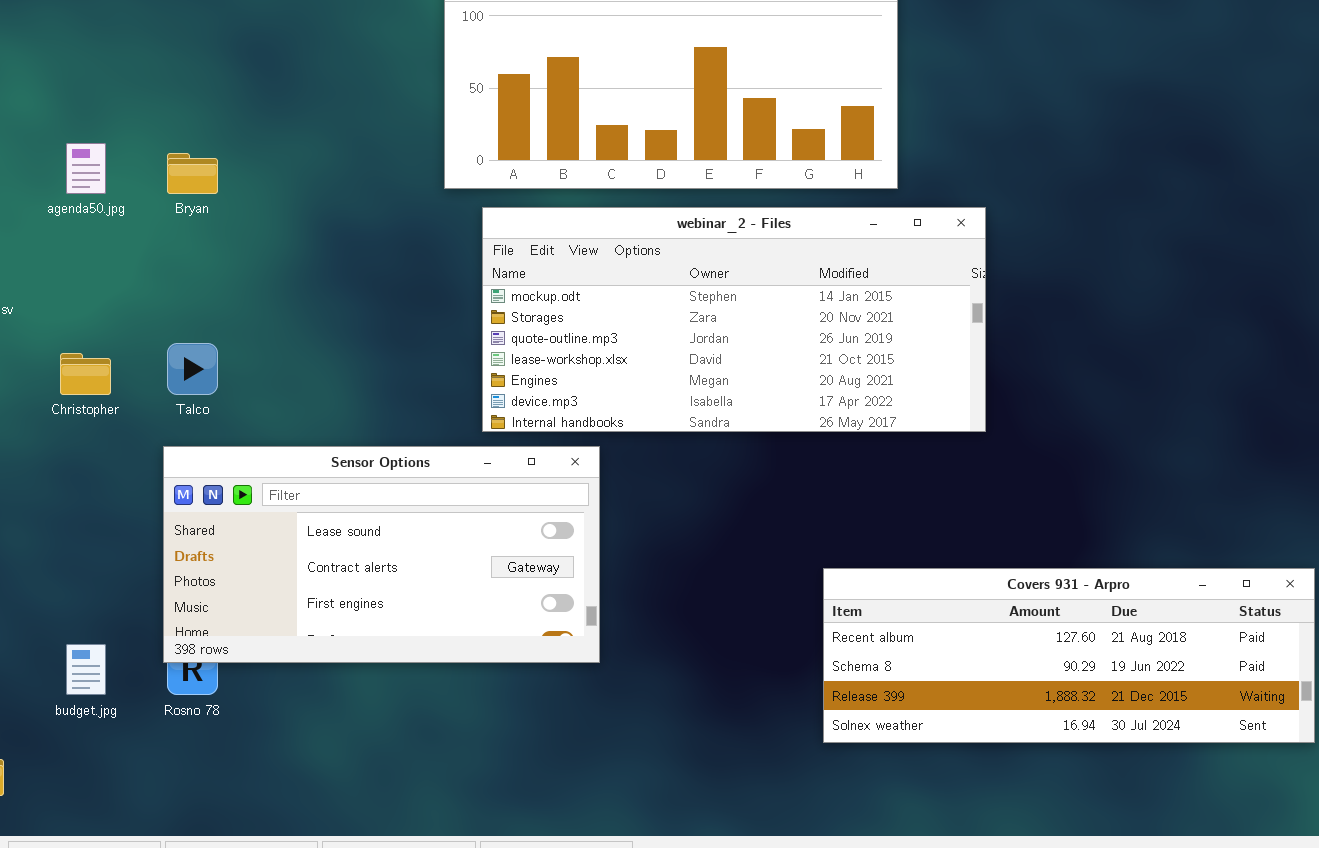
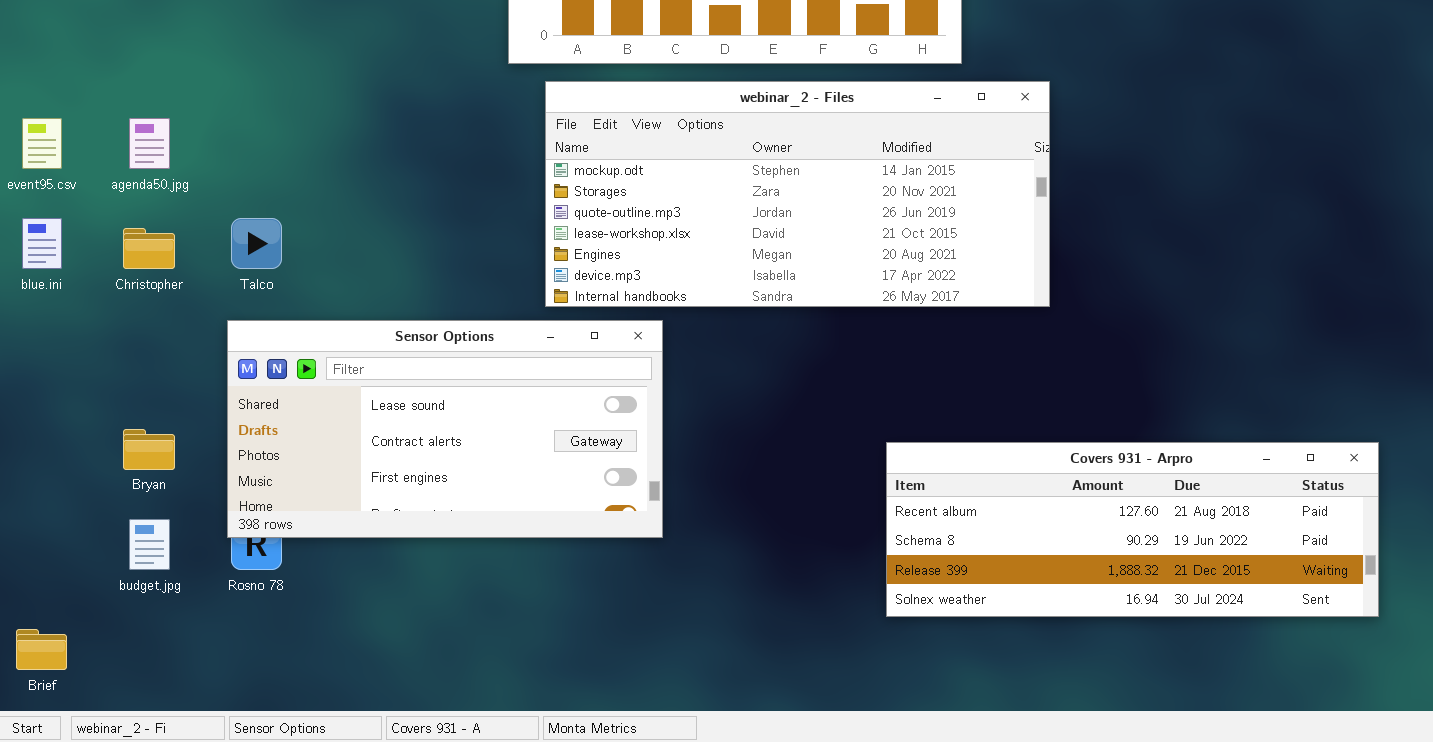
agenda50.jpg: [66,143,106,194] -> [129,118,170,169], moved
Bryan: [167,153,218,194] -> [123,429,175,470], moved

